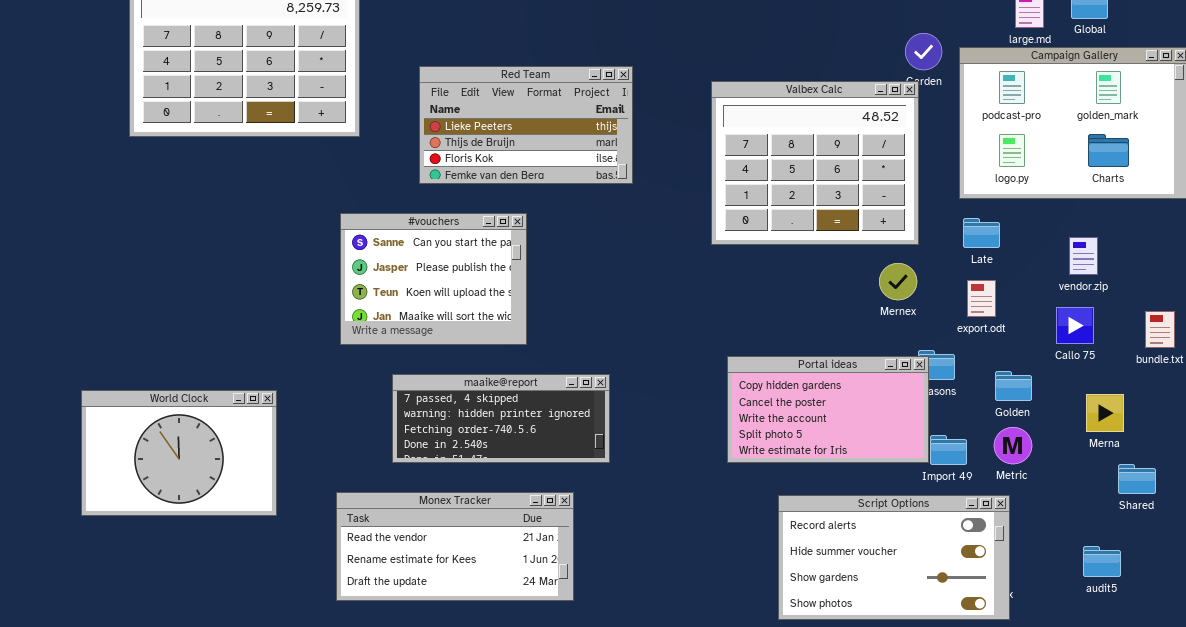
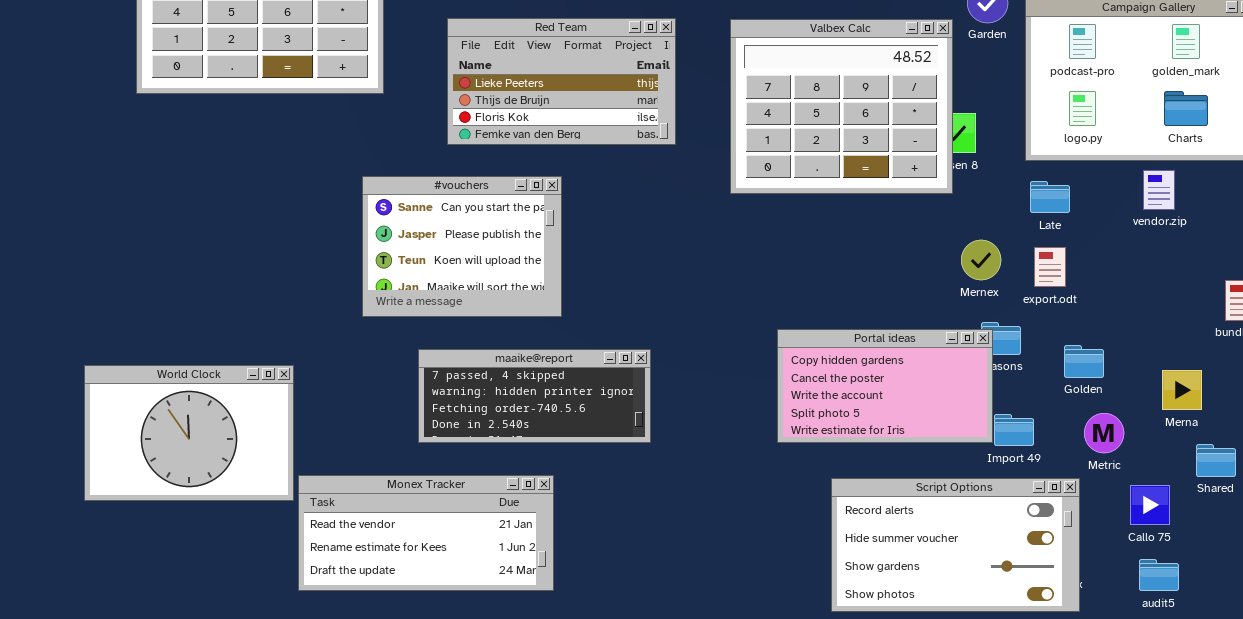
Valbex Calc: [711,81,919,245] -> [730,19,953,194], moved
vendor.zip: [1069,237,1098,275] -> [1143,170,1175,210], moved
Mernex: [879,263,917,300] -> [961,240,1001,280], moved
Callo 75: [1056,307,1094,344] -> [1130,485,1170,525], moved
Metric: [994,427,1032,464] -> [1084,413,1124,453], moved
Monex Tracker: [336,492,574,601] -> [298,475,554,591], moved
audit5: [1083,546,1121,577] -> [1139,559,1179,591], moved

